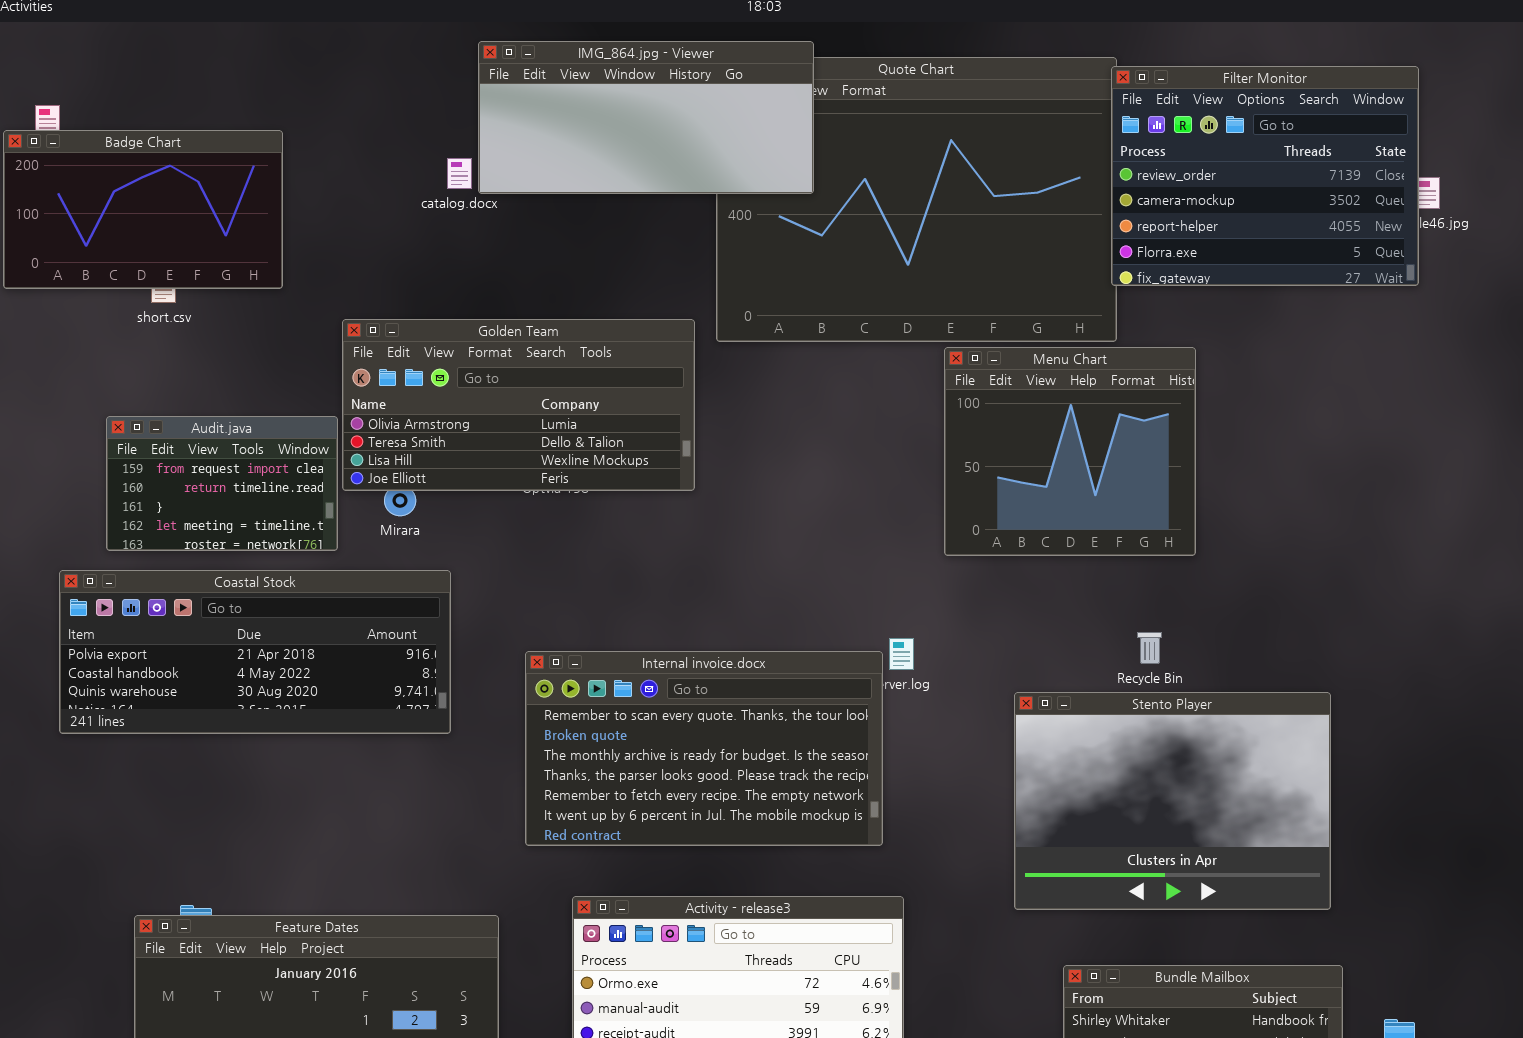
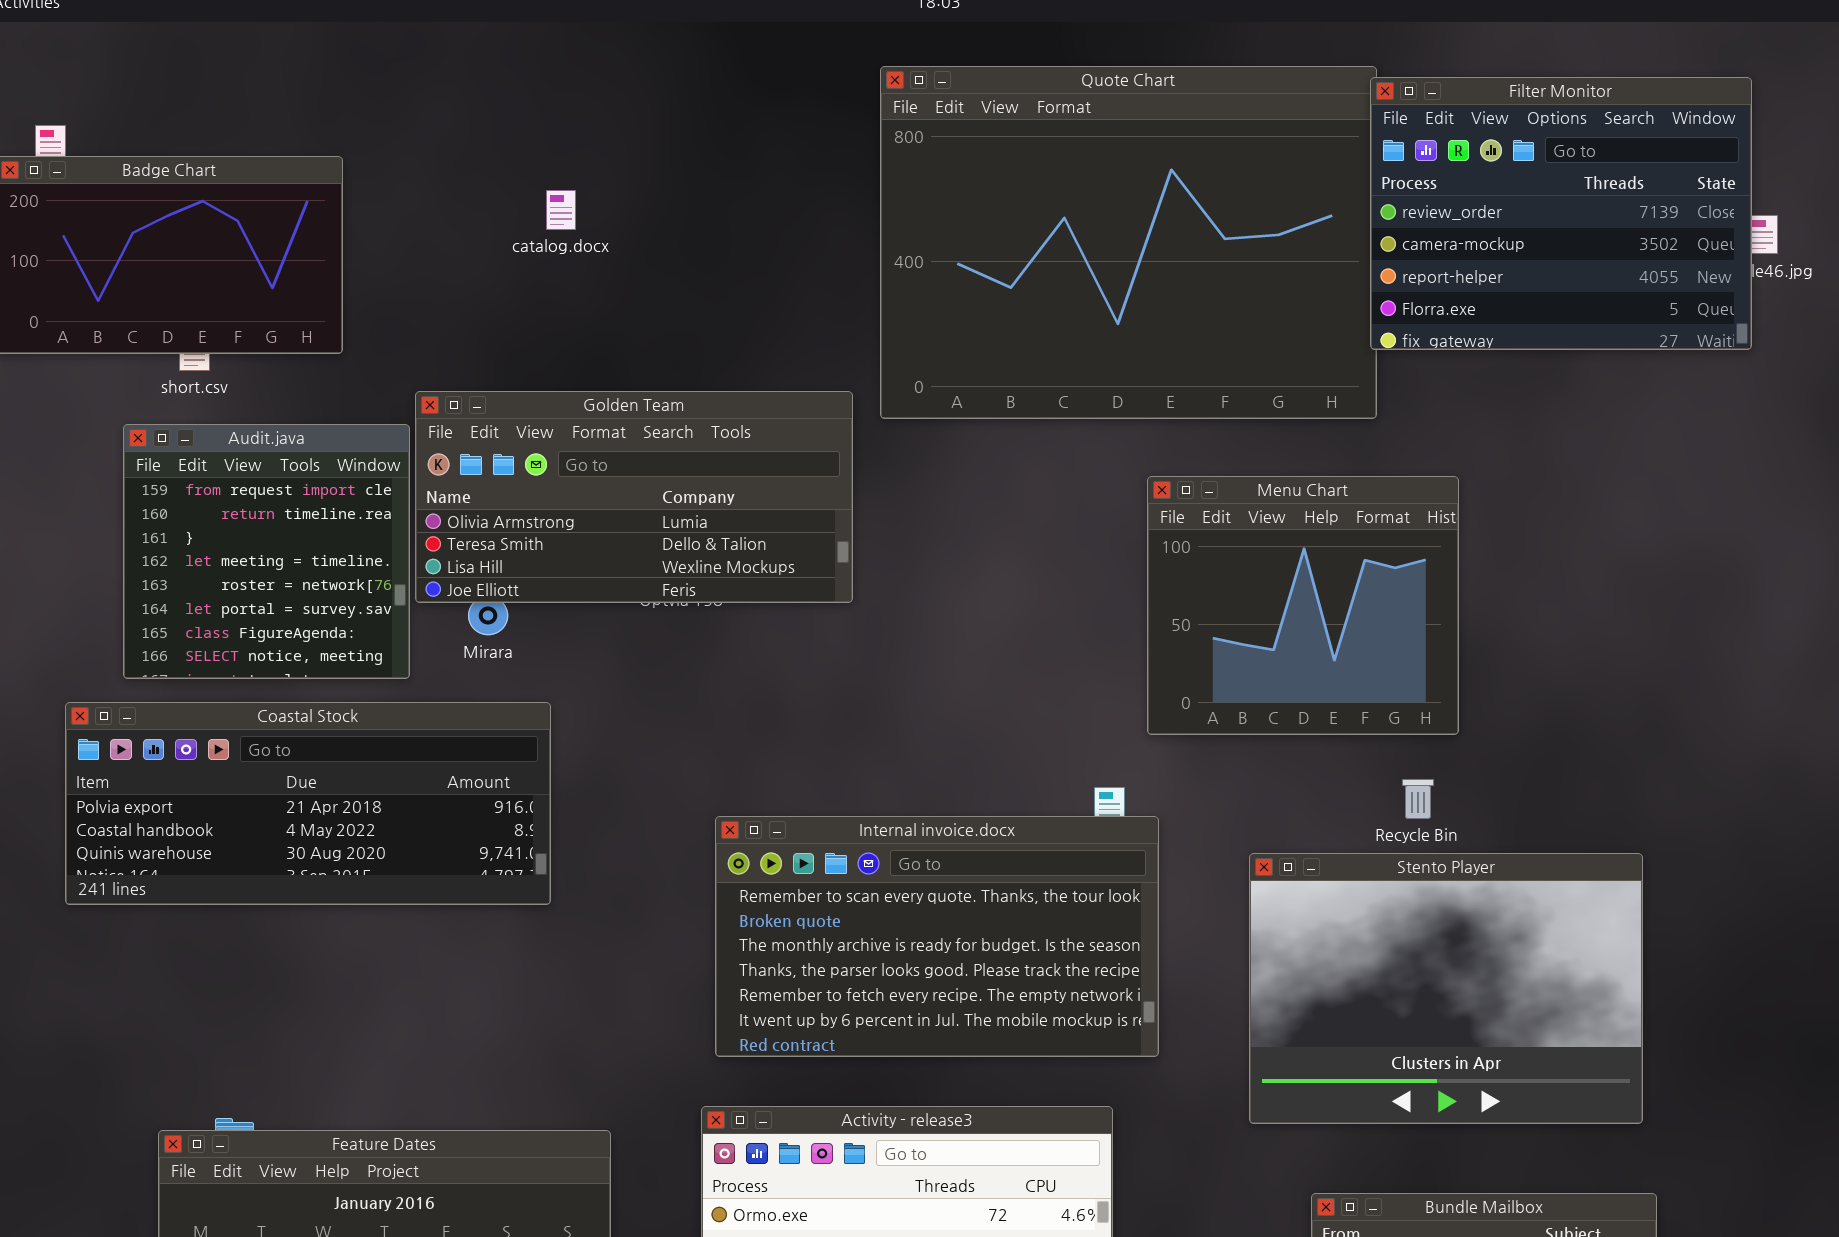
IMG_864.jpg - Viewer: [478,41,814,194] -> none, closed
Menu Chart: [944,347,1196,556] -> [1147,476,1459,735], moved
Audit.java: [106,416,338,551] -> [123,424,410,679], resized
Internal invoice.docx: [525,651,883,846] -> [715,816,1159,1057], moved

